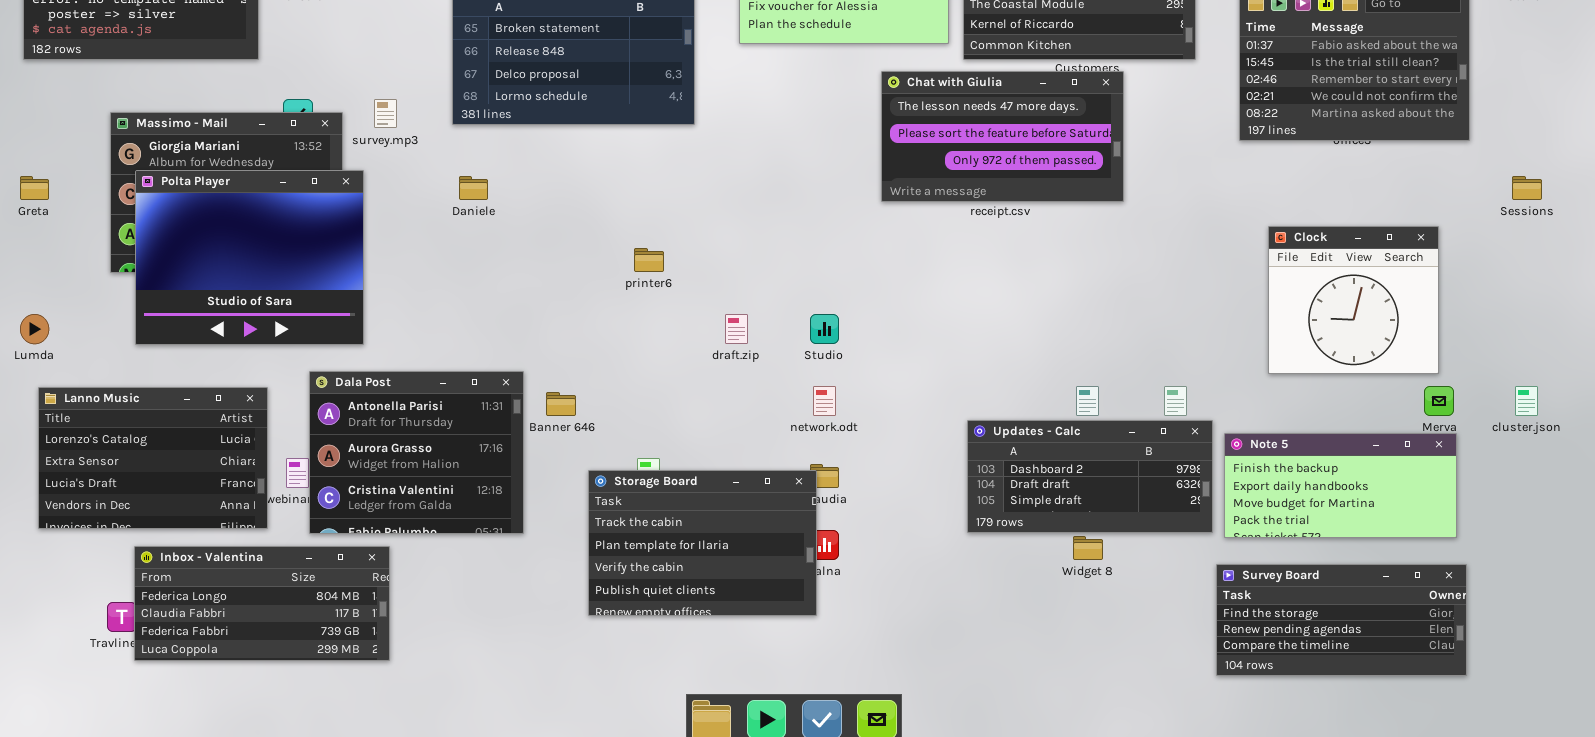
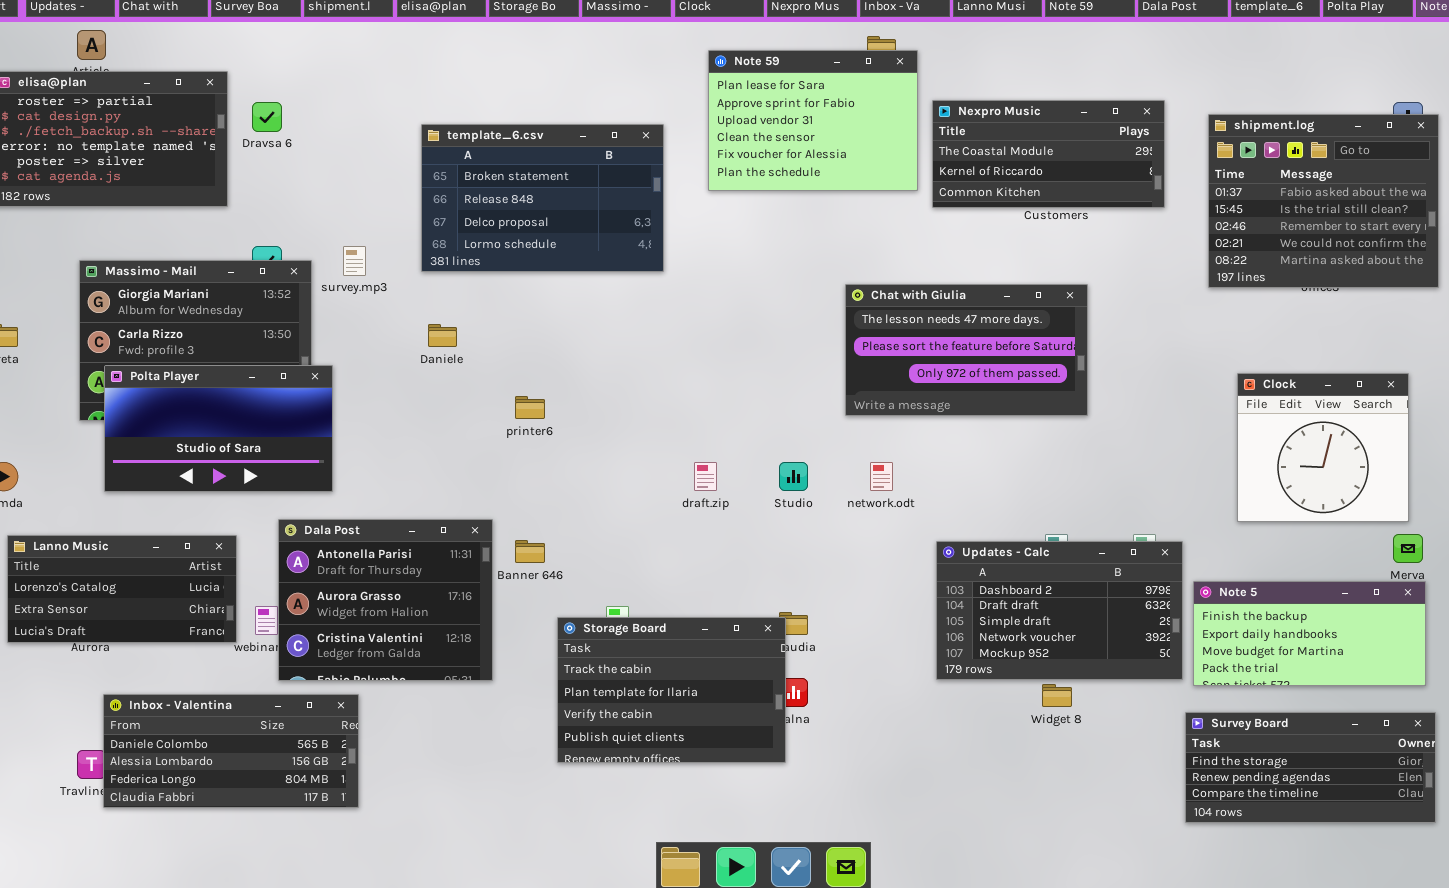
Chat with Giulia: [881,71,1124,202] -> [845,284,1088,416], moved
Polta Player: [135,170,364,345] -> [104,365,333,492], resized
printer6: [634,248,664,272] -> [515,396,545,419], moved
network.odt: [813,386,836,416] -> [870,462,893,491], moved
Lanno Music: [38,387,268,529] -> [7,535,237,643], resized
Updates - Calc: [967,420,1213,533] -> [936,541,1183,680], resized
Inbox - Valentina: [134,546,390,661] -> [103,694,359,808], scrolled up 2 rows

